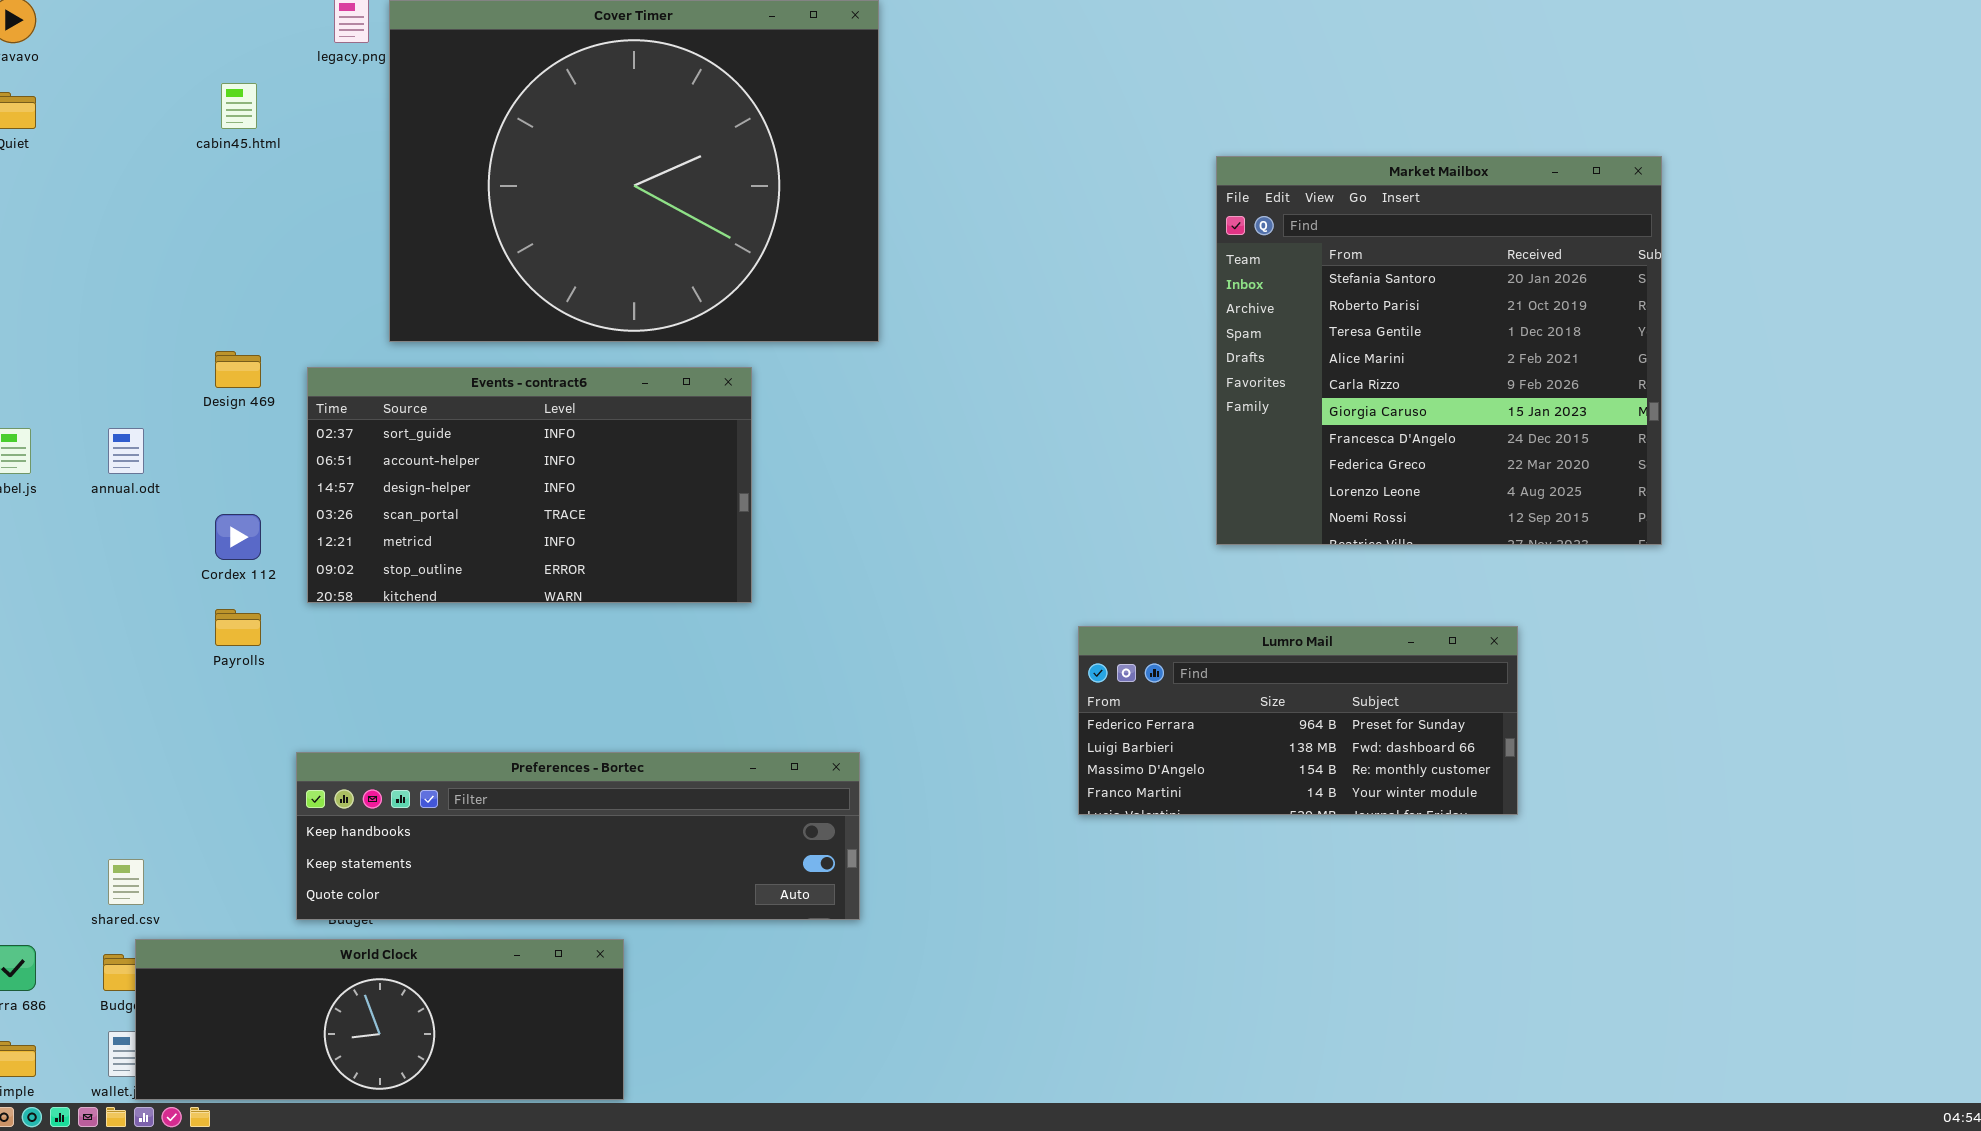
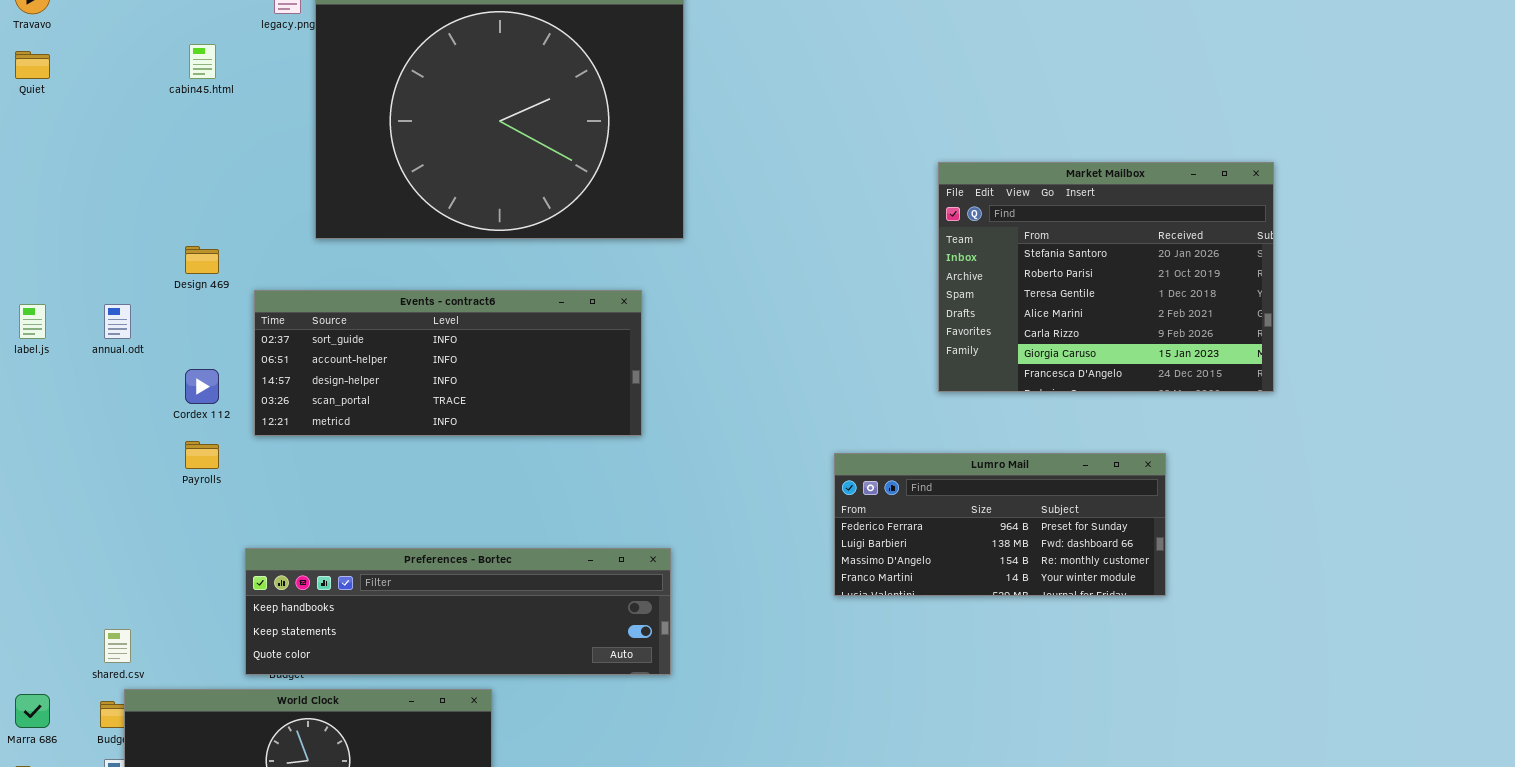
Market Mailbox: [1216,156,1662,545] -> [938,162,1274,392], resized
Events - contract6: [307,367,752,603] -> [254,290,642,436], resized

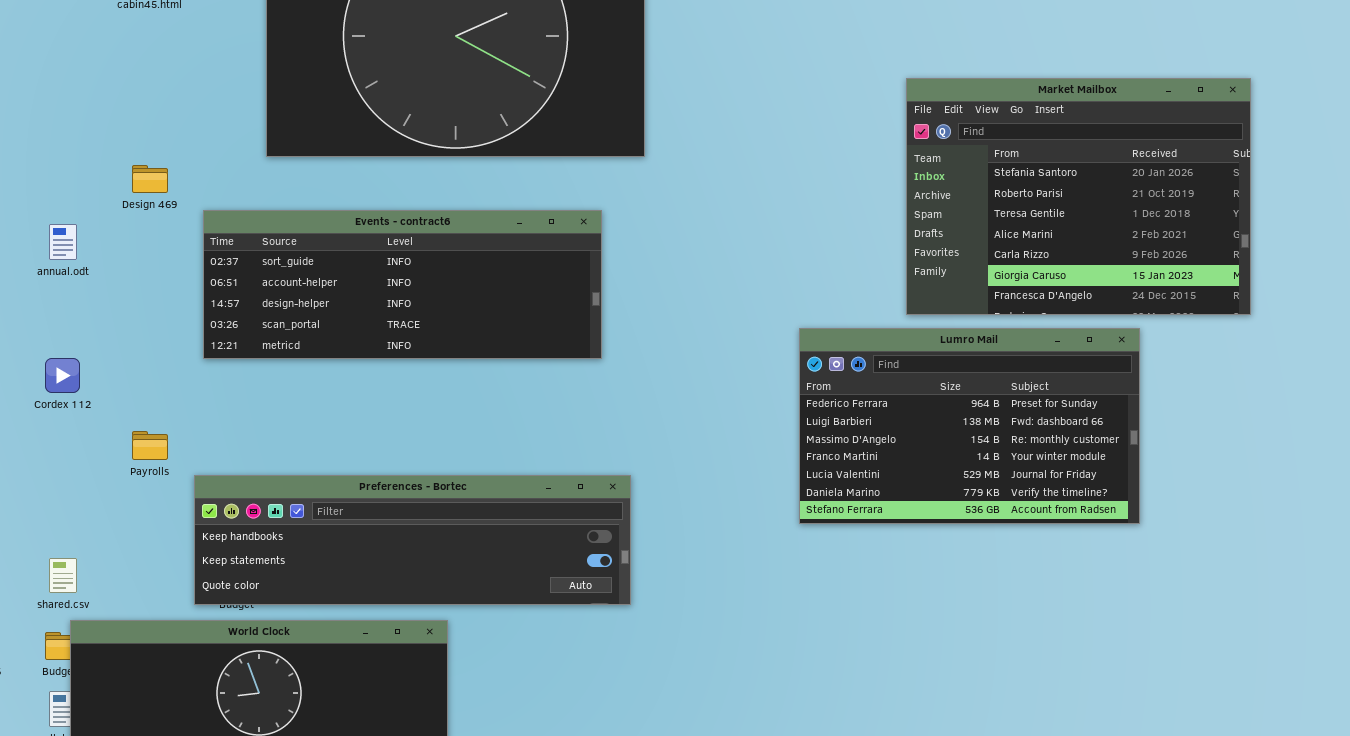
Cordex 112: [185,369,219,404] -> [45,358,80,393], moved
Payrolls: [185,441,219,469] -> [132,431,168,460], moved
Lumro Mail: [834,453,1166,596] -> [799,328,1140,524], resized

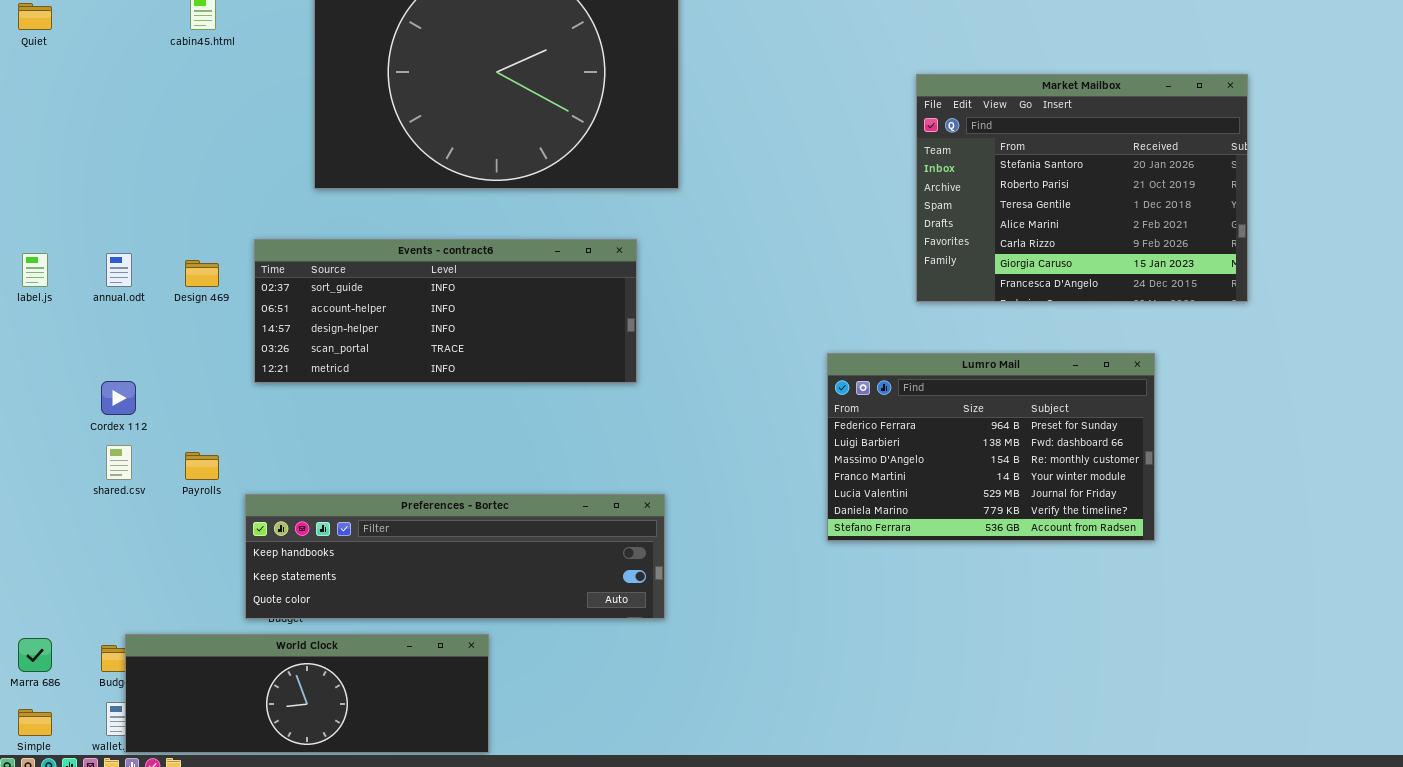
Market Mailbox: [906,78,1251,315] -> [916,74,1248,302], moved
Design 469: [132,165,168,193] -> [185,260,219,287], moved
shared.csv: [49,558,77,593] -> [106,445,132,480], moved

